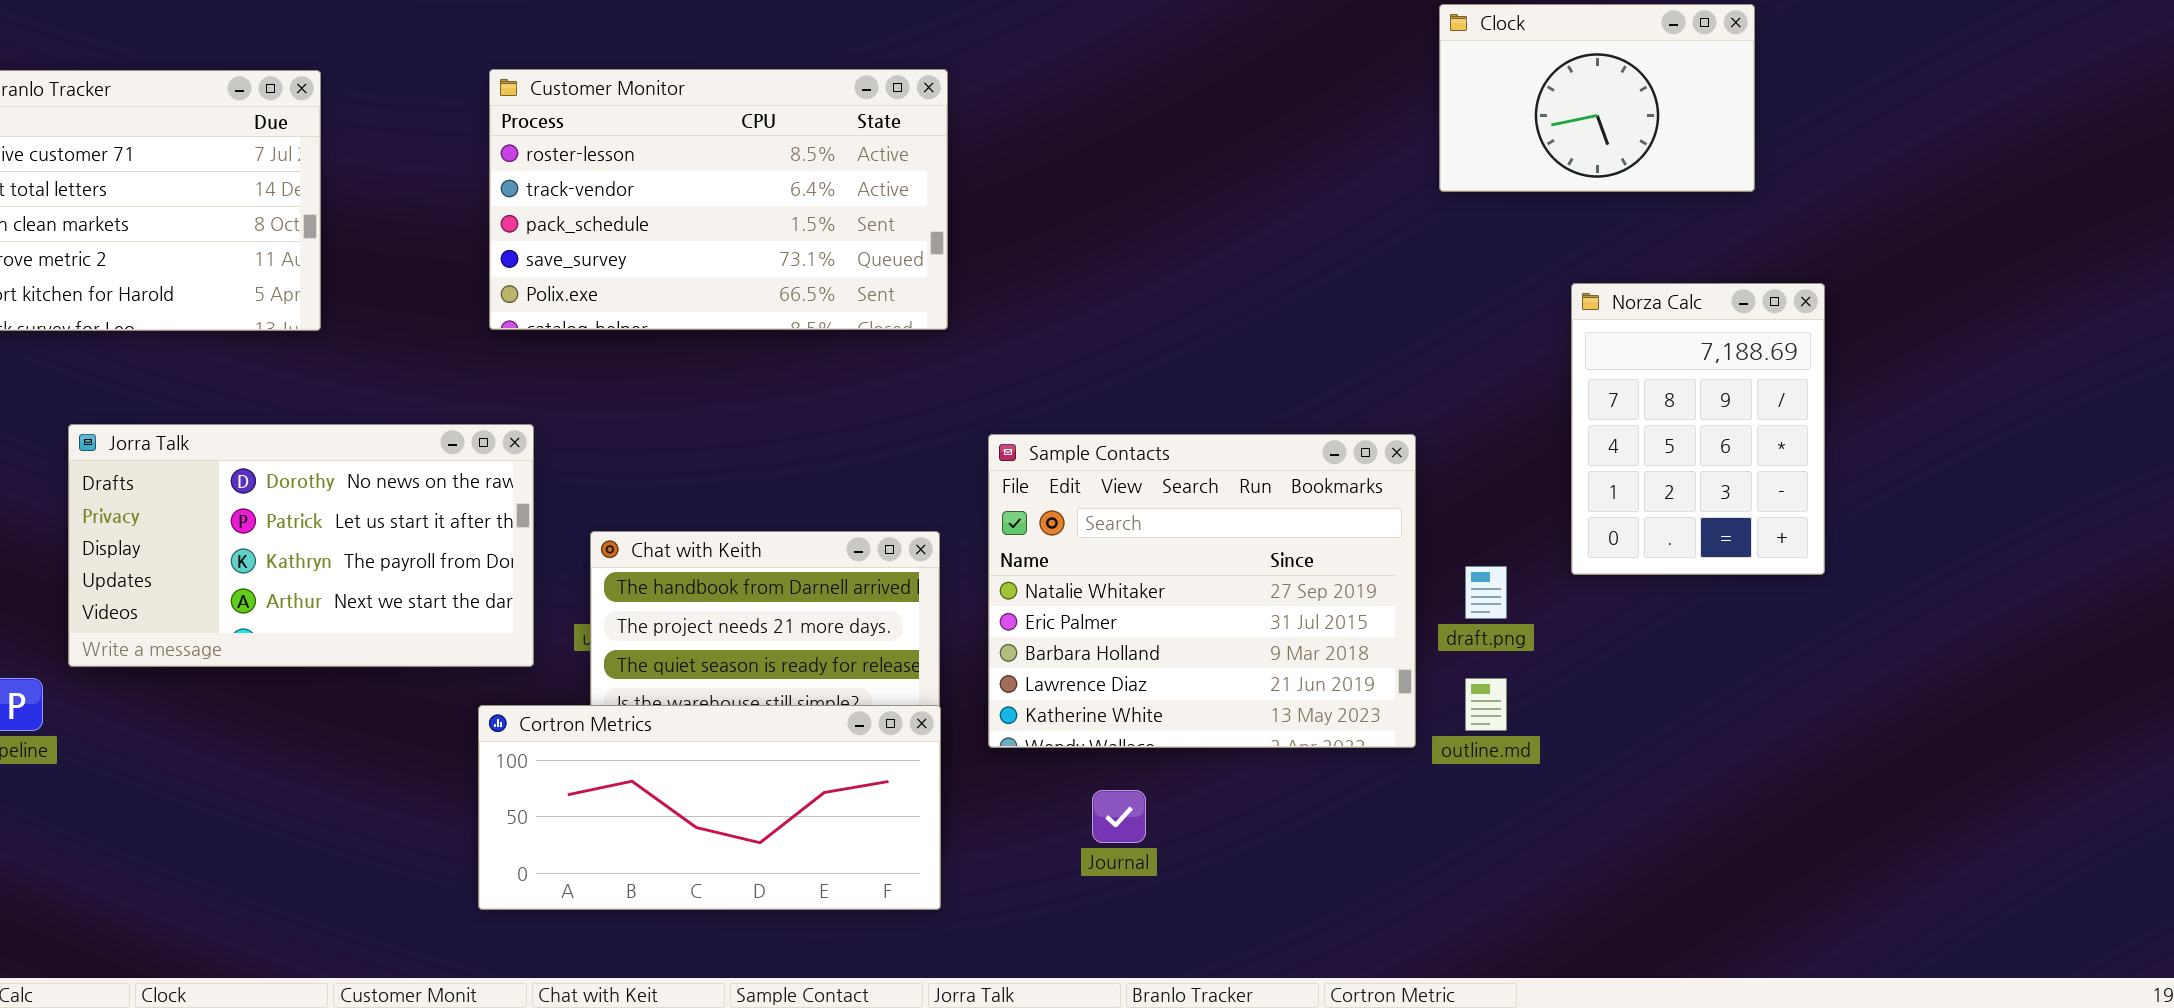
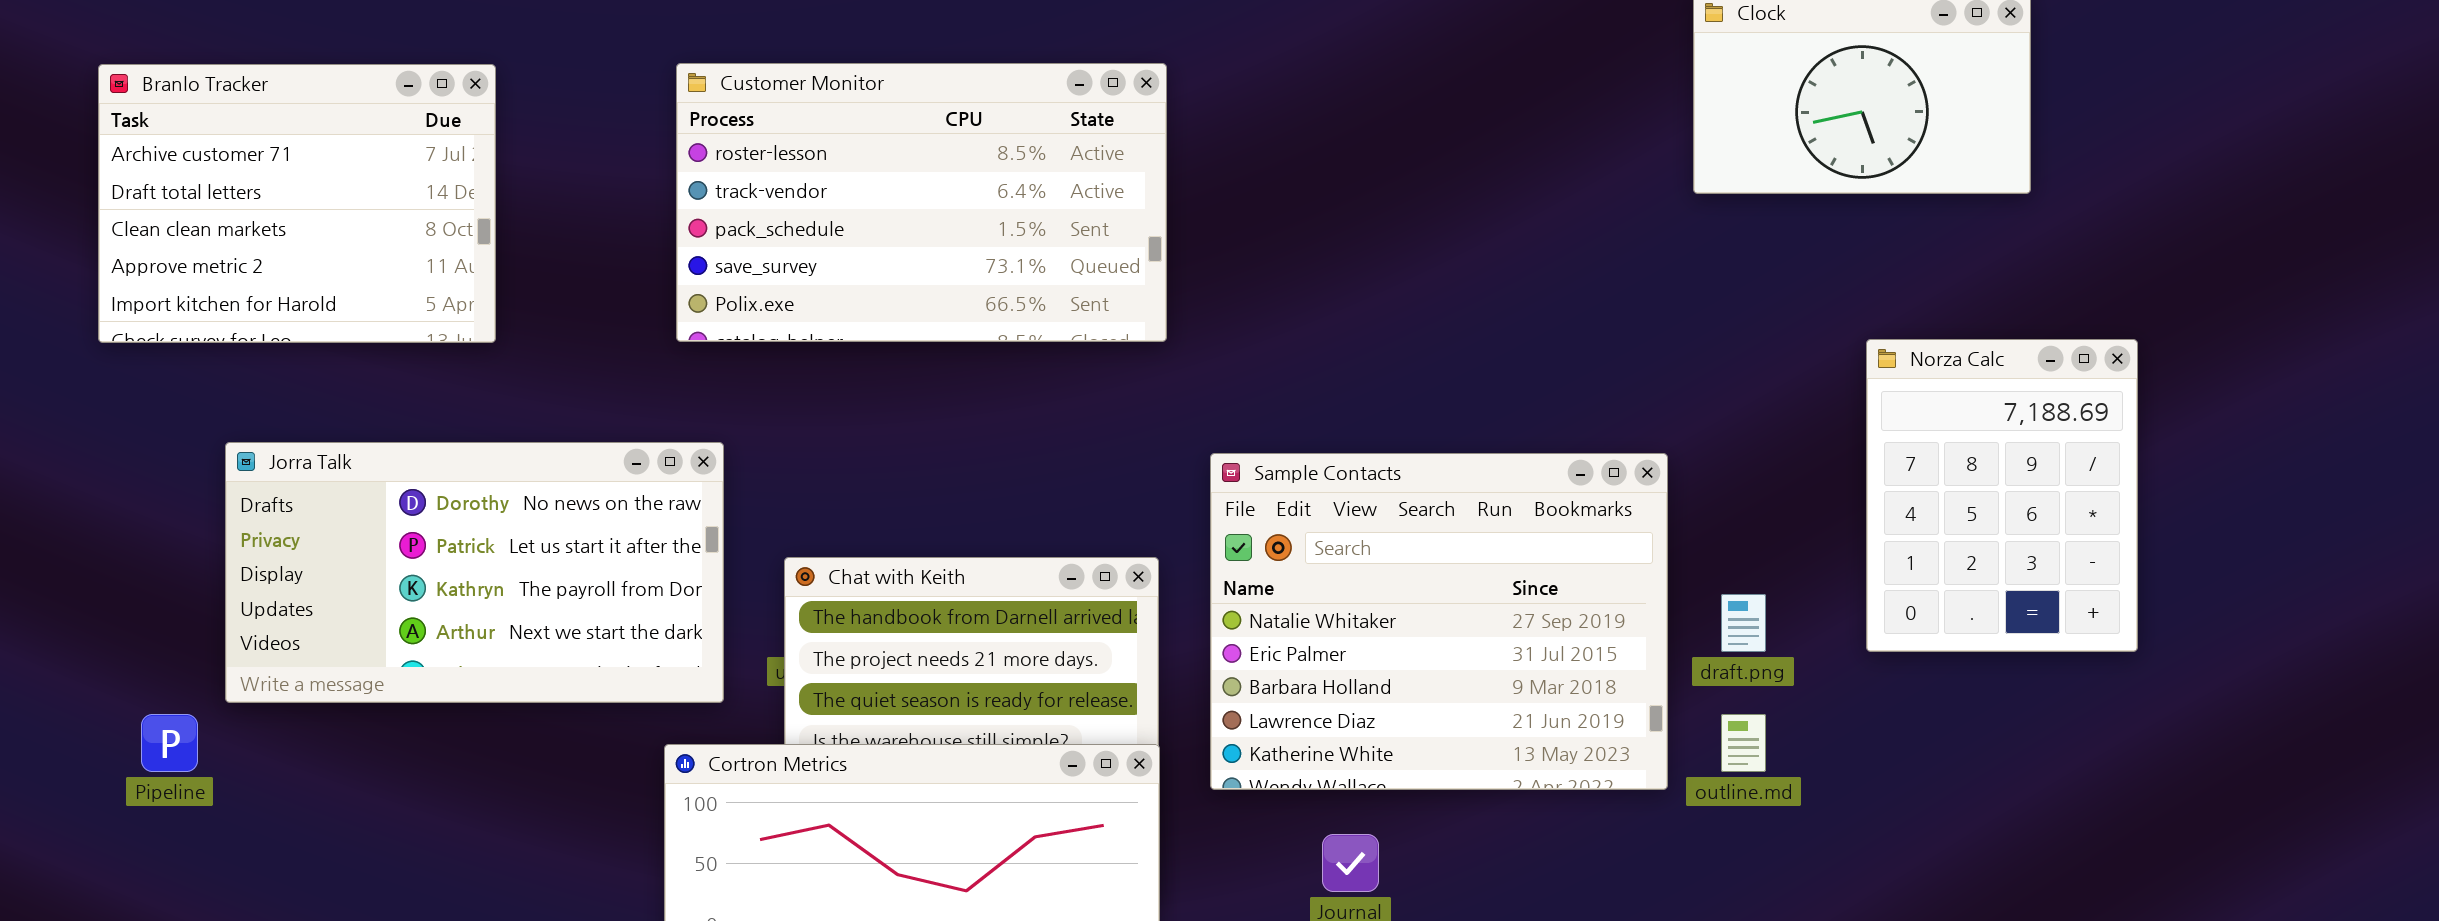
Norza Calc: [1571,283,1825,575] -> [1866,339,2138,652], moved

